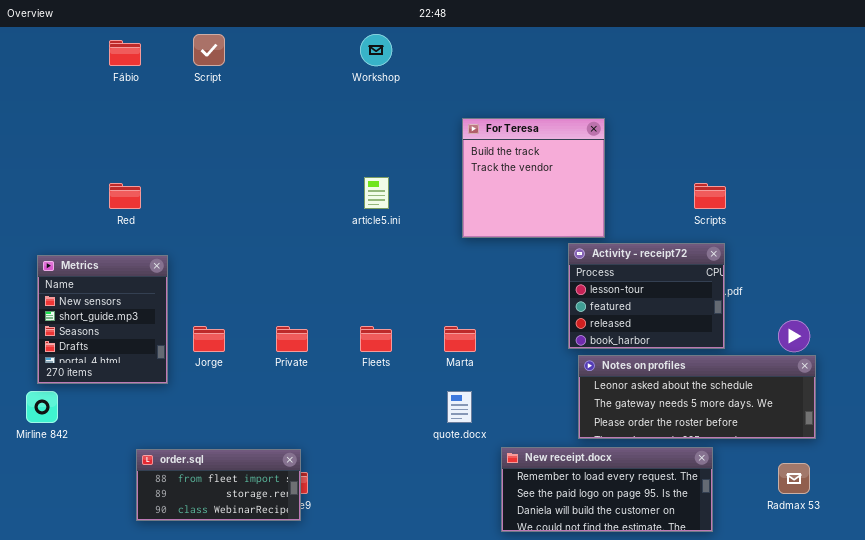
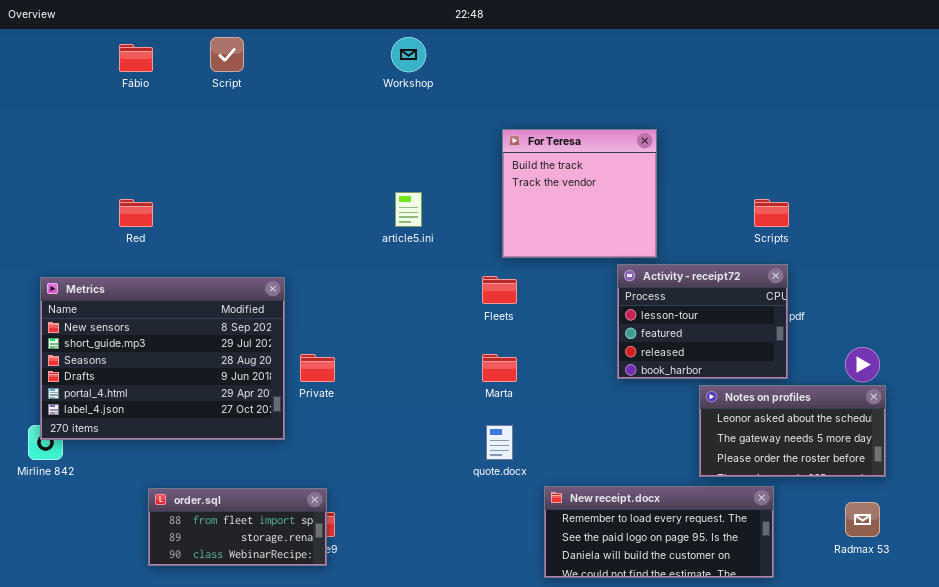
Metrics: [37,255,168,384] -> [40,277,285,440], resized
Fleets: [360,326,392,352] -> [482,276,517,304], moved
Notes on profiles: [578,355,816,439] -> [699,385,886,477], resized

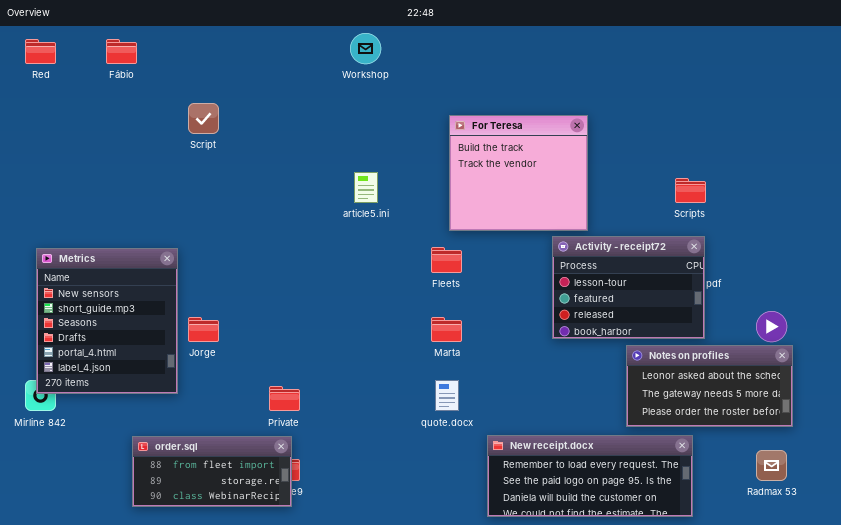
Script: [210,37,244,72] -> [188,103,219,134], moved
Red: [119,199,153,227] -> [25,39,56,64], moved
Metrics: [40,277,285,440] -> [36,248,178,394], resized
Private: [300,354,335,382] -> [269,386,300,411], moved

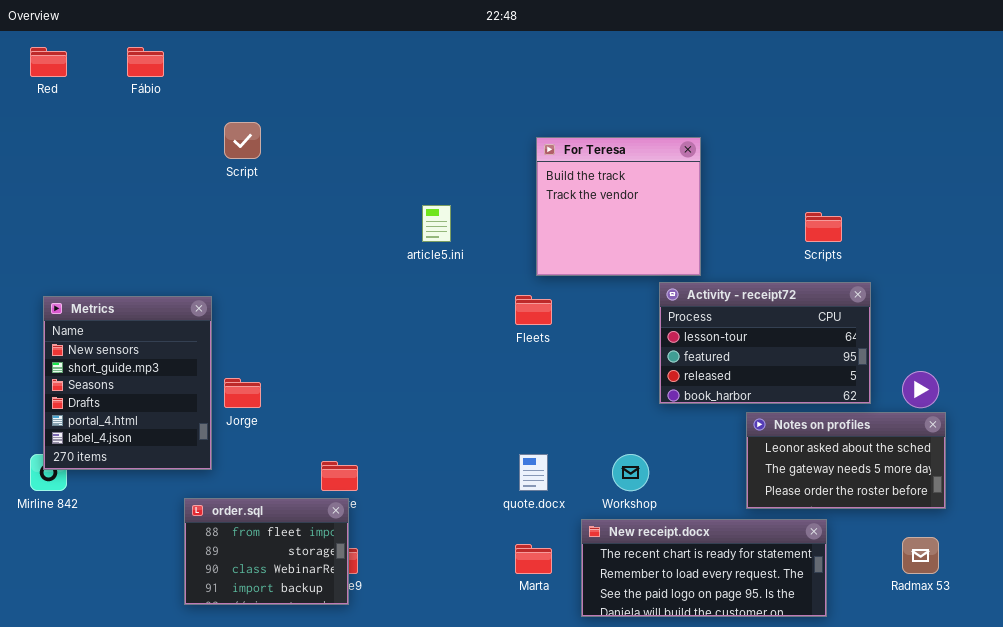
Workshop: [350,33,381,64] -> [612,454,649,491], moved
Activity - receipt72: [552,236,705,339] -> [659,282,871,404], resized
Marta: [431,317,462,342] -> [515,544,552,574], moved
New receipt.docx: [487,435,693,517] -> [581,519,827,617], scrolled up 1 row
order.sql: [132,436,292,507] -> [184,498,349,605], resized

